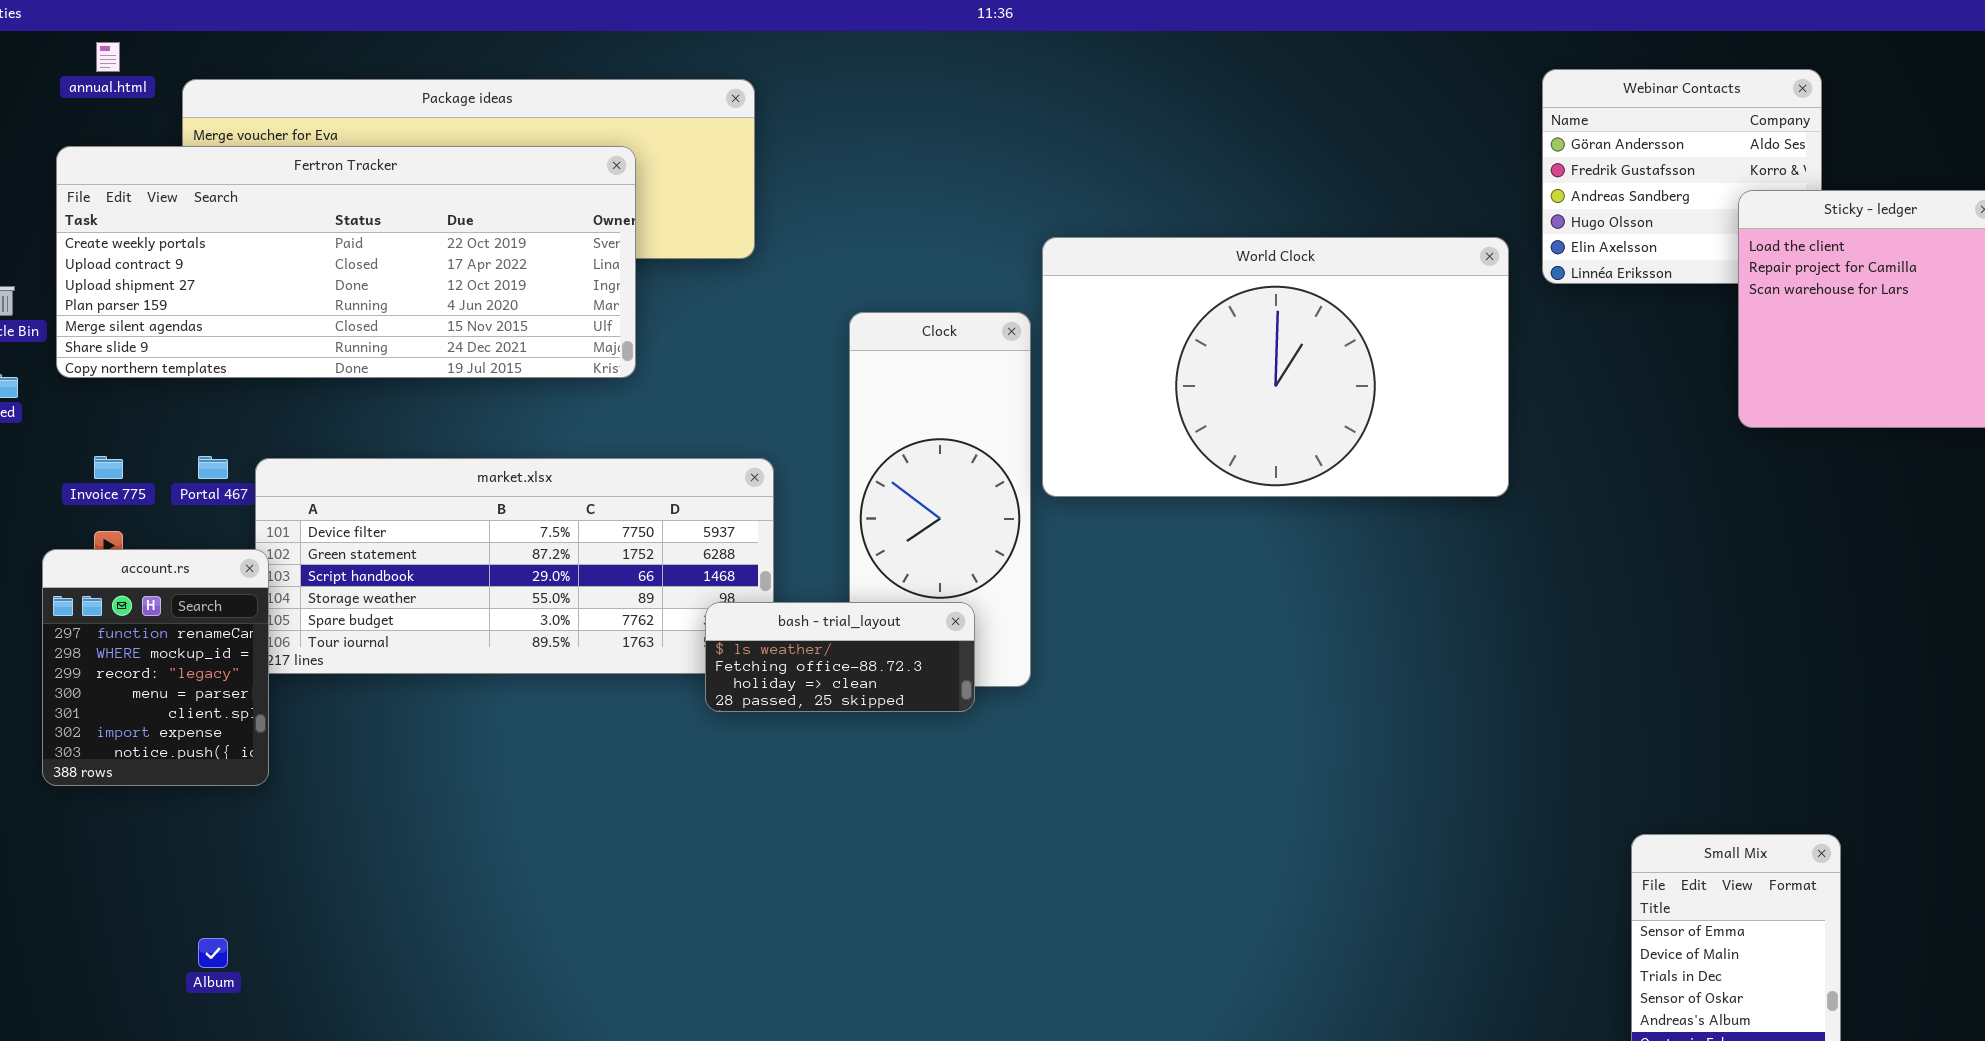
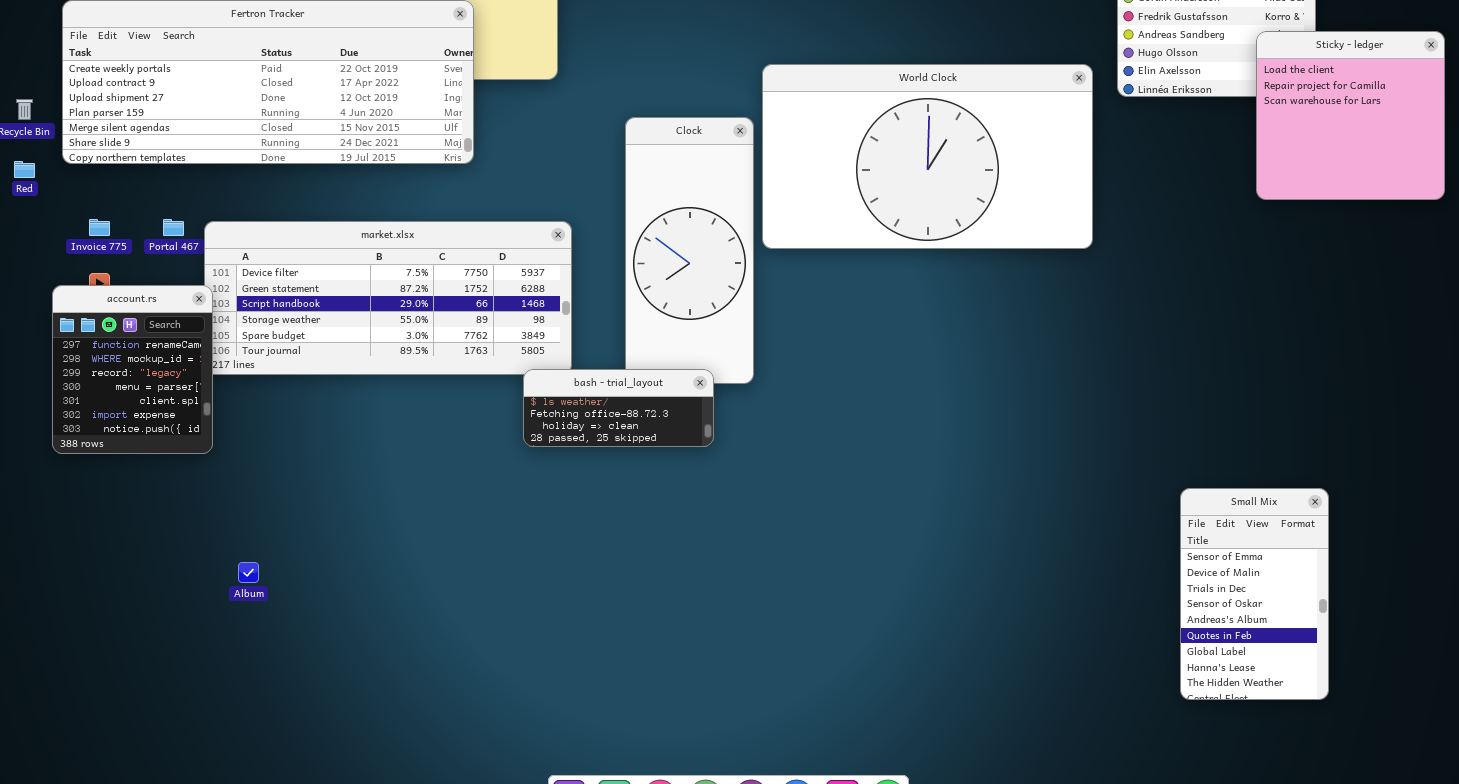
bash - trial_layout: [705,602,975,712] -> [523,369,714,447], moved
Album: [198,938,228,968] -> [238,562,259,583], moved

